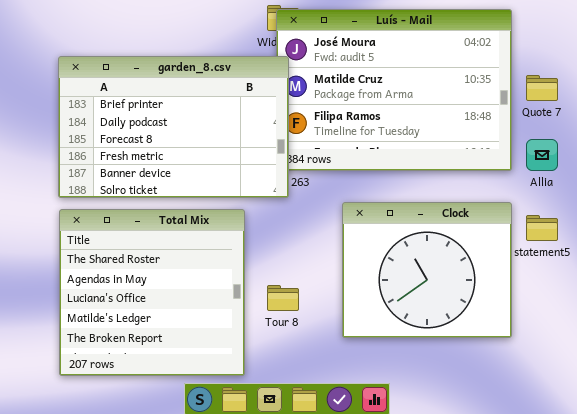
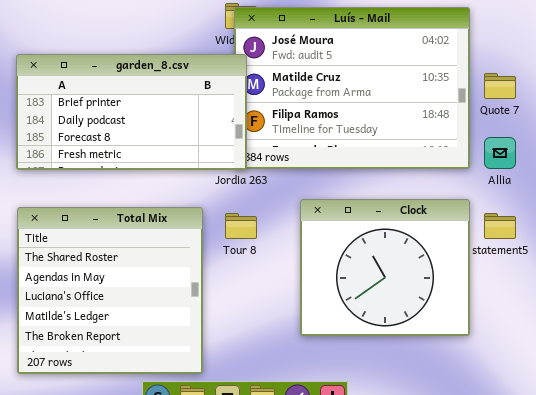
garden_8.csv: [58,56,289,198] -> [16,54,247,170], resized
Tour 8: [267,285,299,311] -> [225,213,257,239], moved

